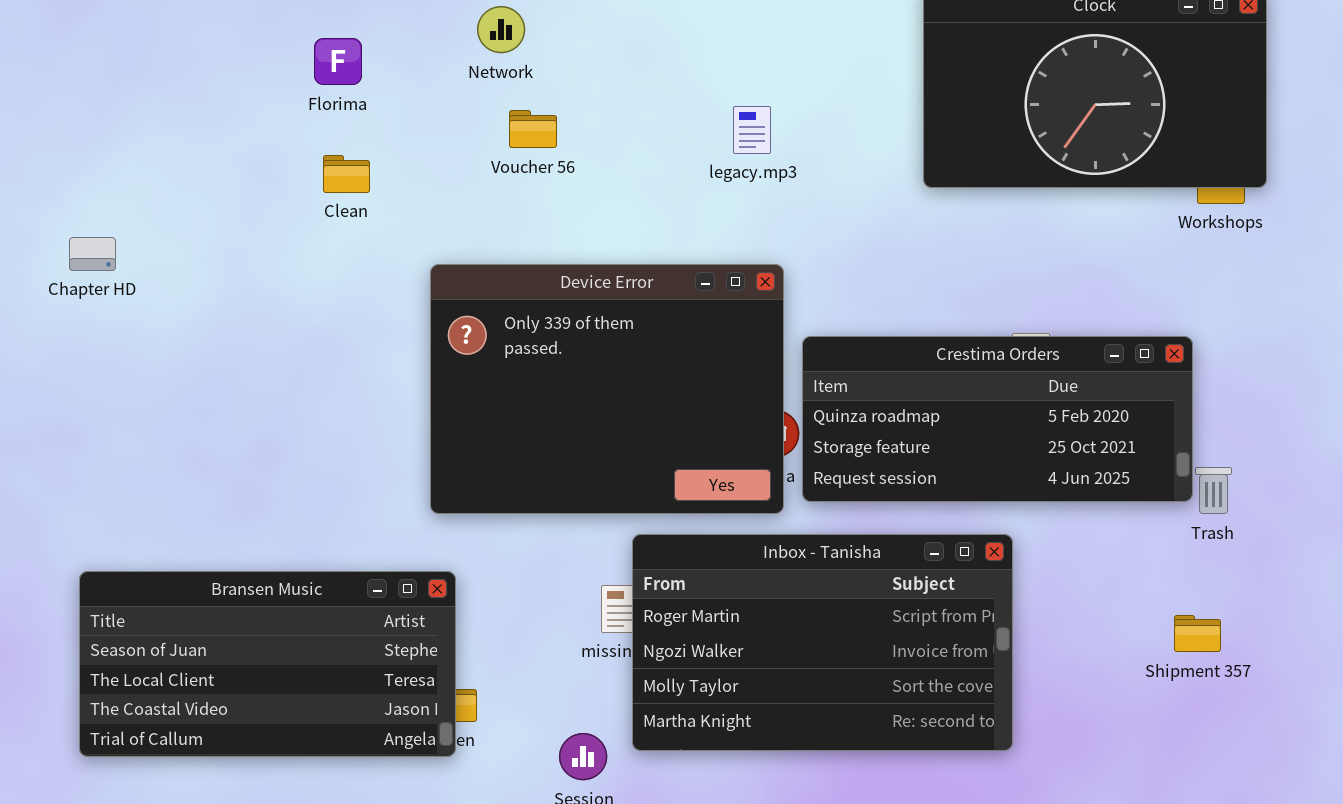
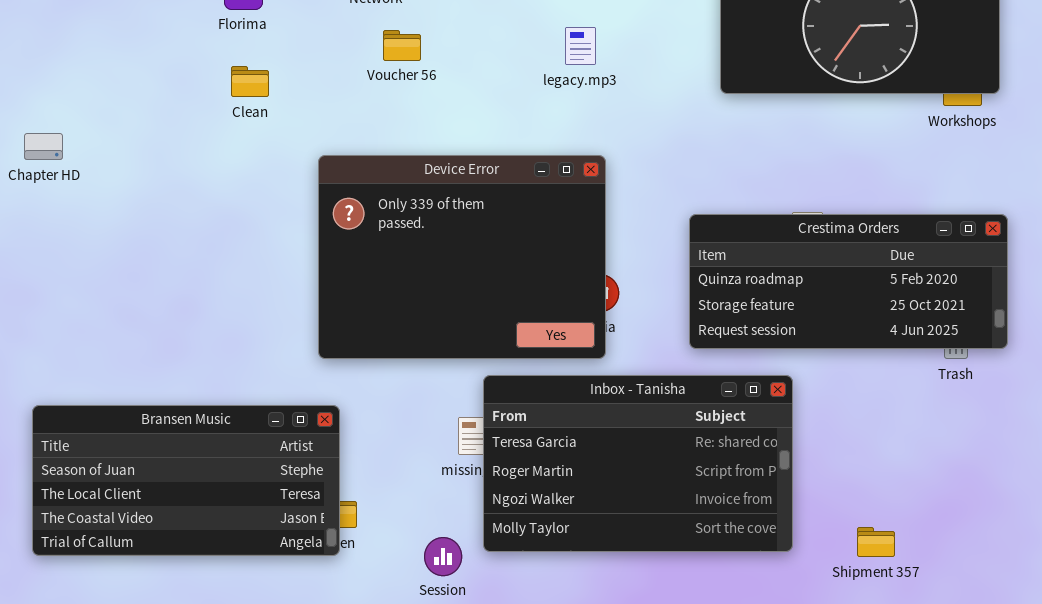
Crestima Orders: [802,336,1193,502] -> [689,214,1008,349], moved
Inbox - Tanisha: [632,534,1013,751] -> [483,375,793,552], scrolled up 1 row
Shipment 357: [1174,615,1221,652] -> [857,527,895,557], moved

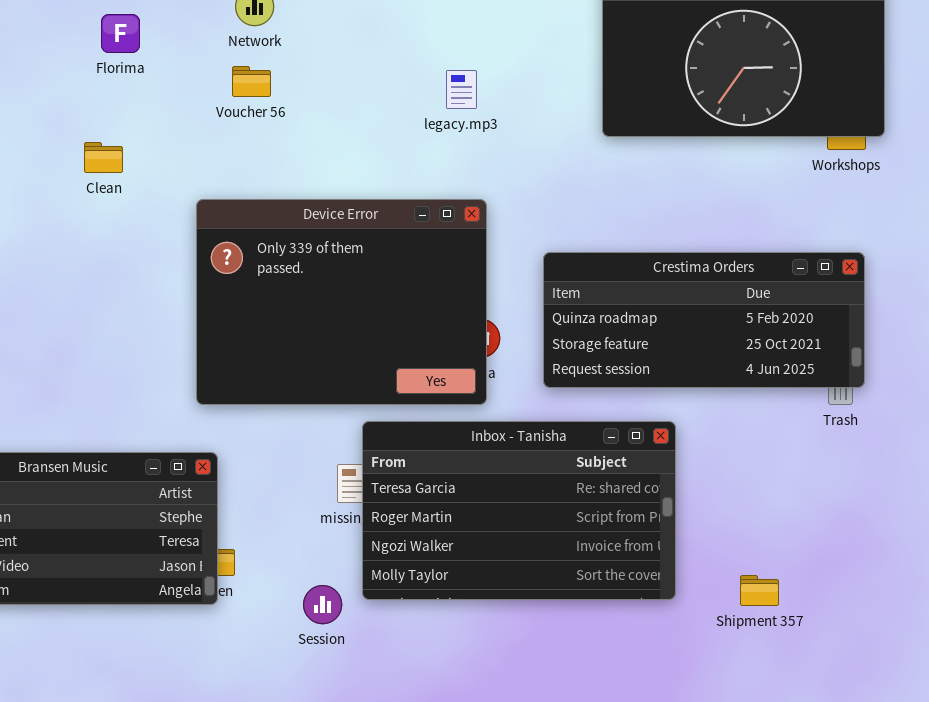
Voucher 56: [383,30,421,61] -> [232,66,271,97], moved
Clean: [231,66,269,97] -> [84,142,123,173], moved
Crestima Orders: [689,214,1008,349] -> [543,252,865,388], moved

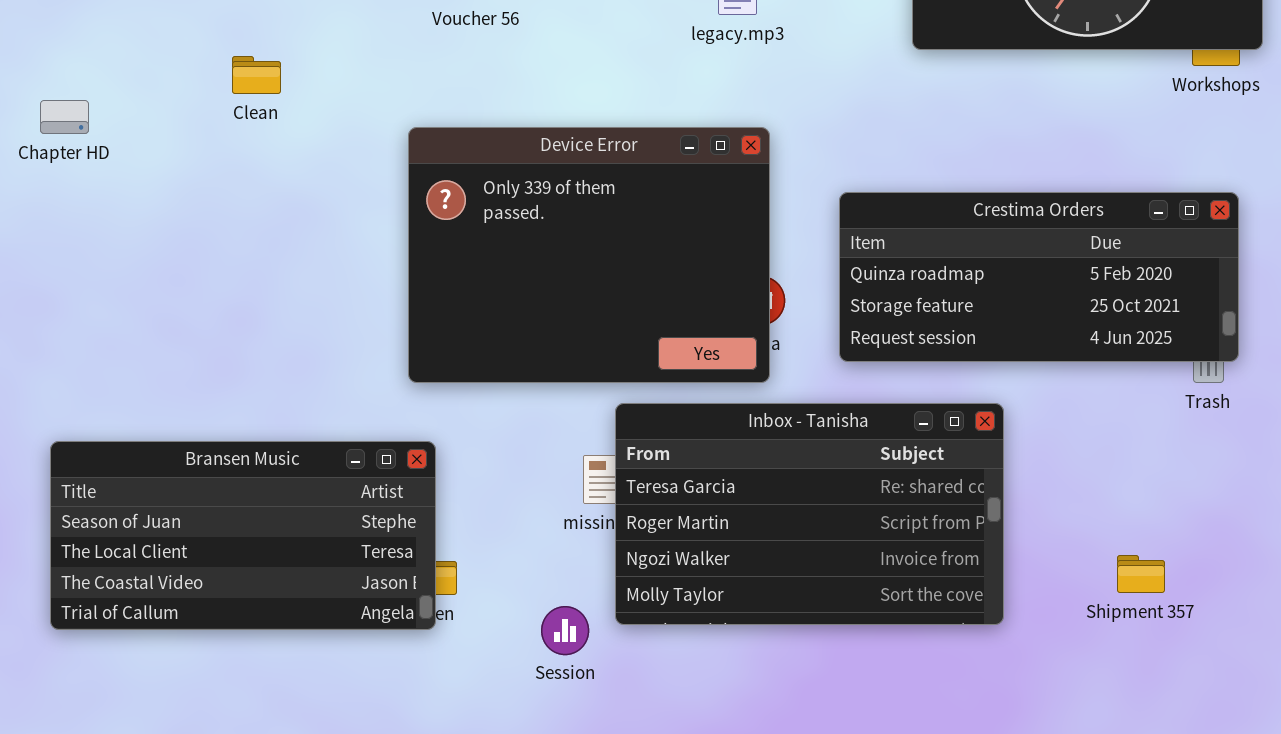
Clean: [84,142,123,173] -> [232,56,281,94], moved
Shipment 357: [740,575,779,606] -> [1117,555,1165,593], moved

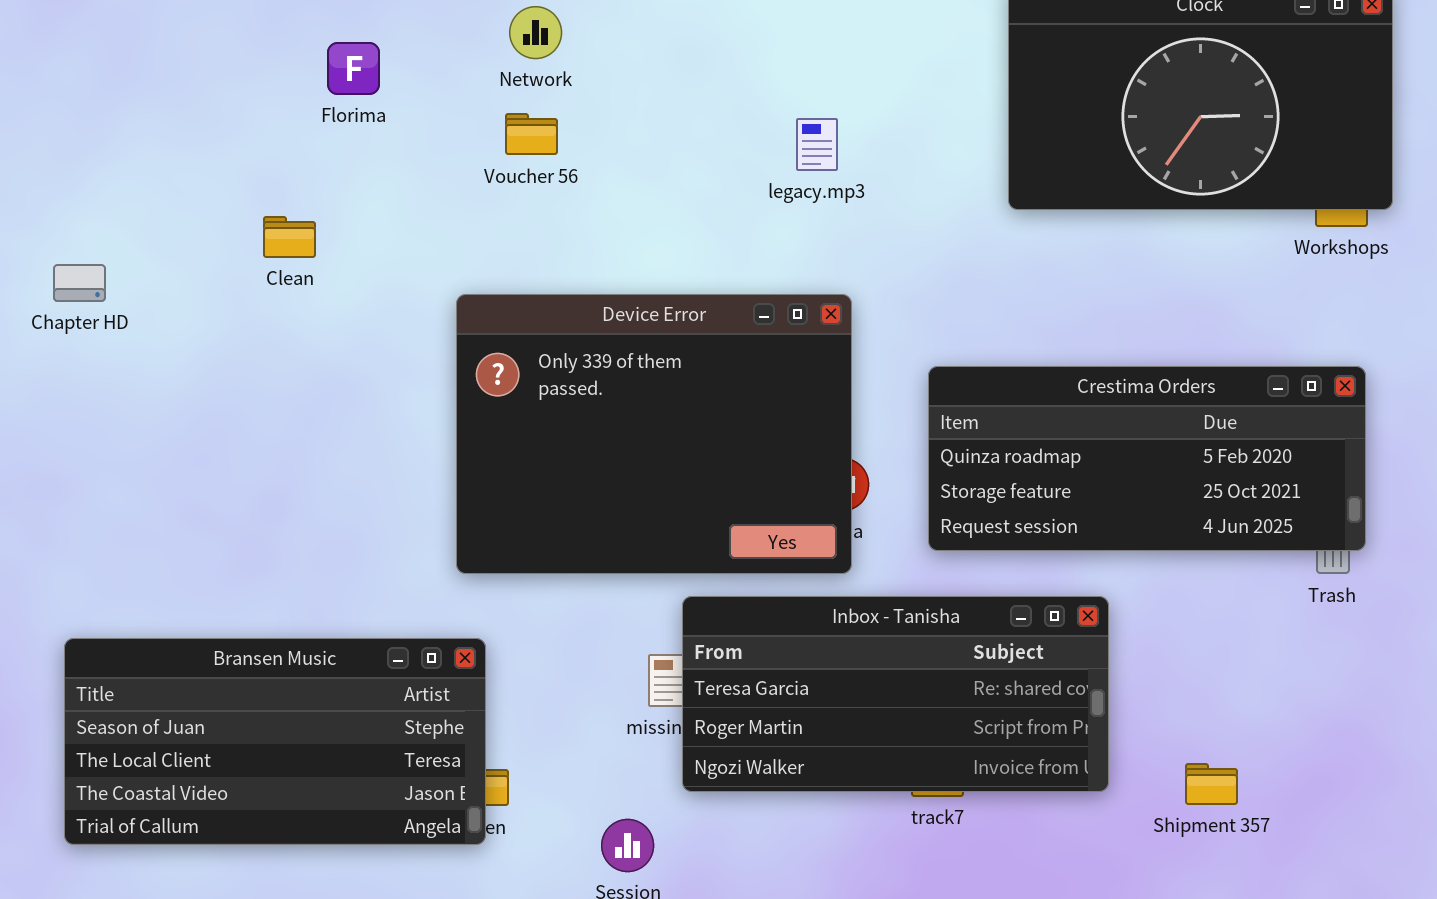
Inbox - Tanisha: [615,403,1004,625] -> [682,596,1109,792], resized
Shipment 357: [1117,555,1165,593] -> [1185,763,1238,805], moved

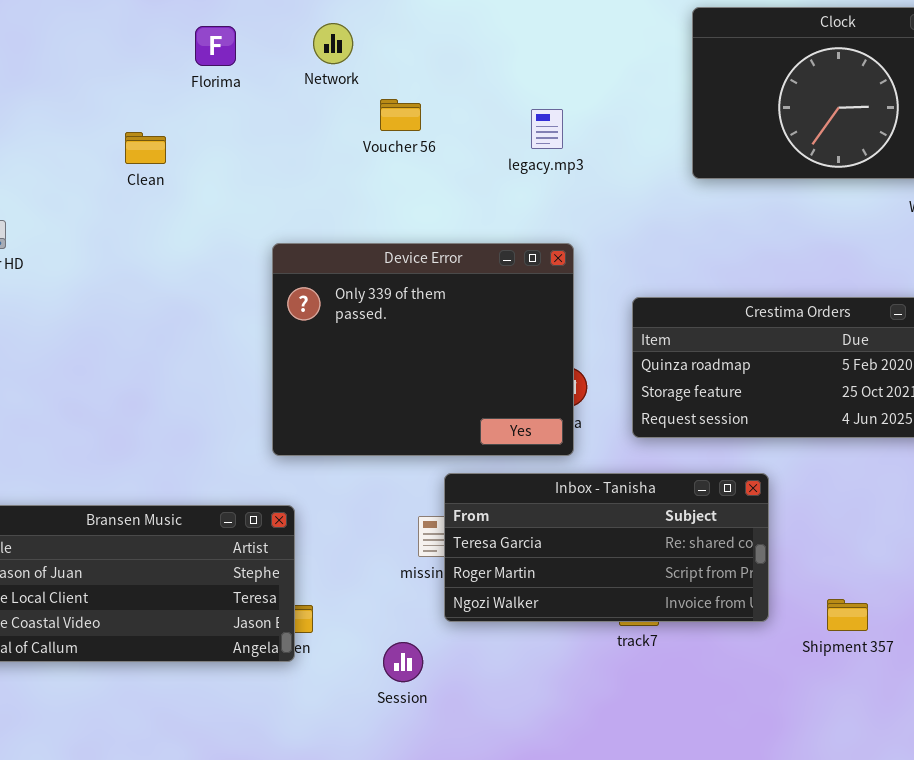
Florima: [327,42,380,95] -> [195,26,236,66], moved
Voucher 56: [505,113,558,155] -> [380,99,421,131], moved
Clean: [263,216,316,258] -> [125,132,166,164], moved

